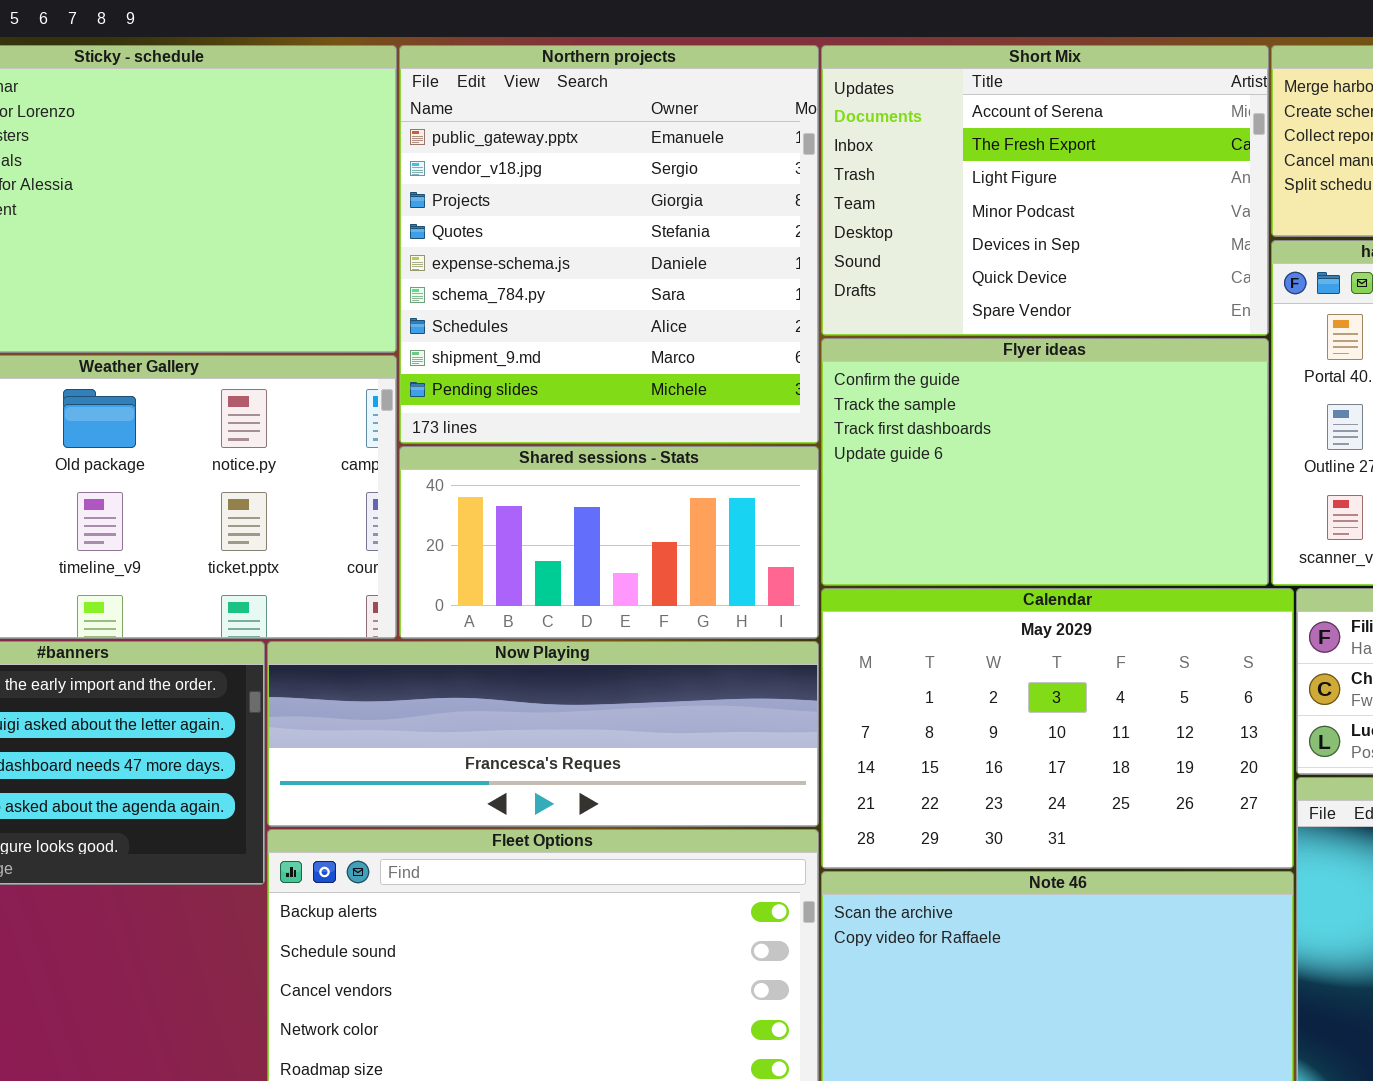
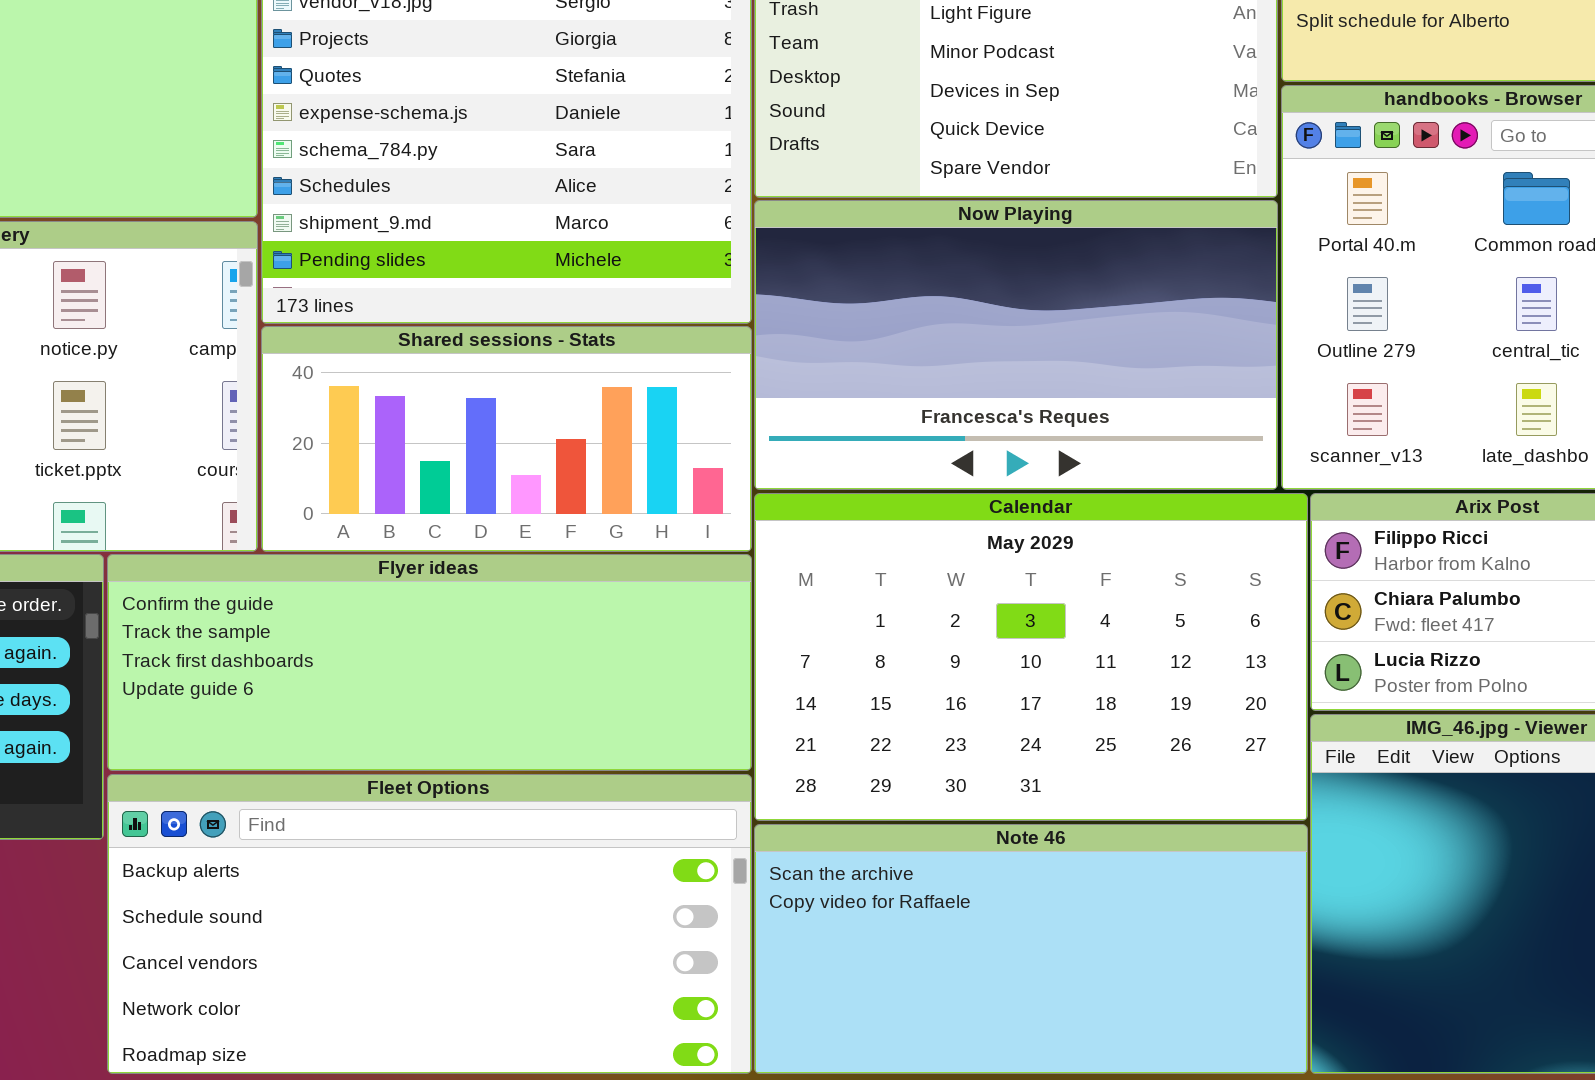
Flyer ideas: [821,338,1269,586] -> [107,554,752,771], moved, resized
Now Playing: [267,641,819,827] -> [754,200,1278,490], moved, resized

